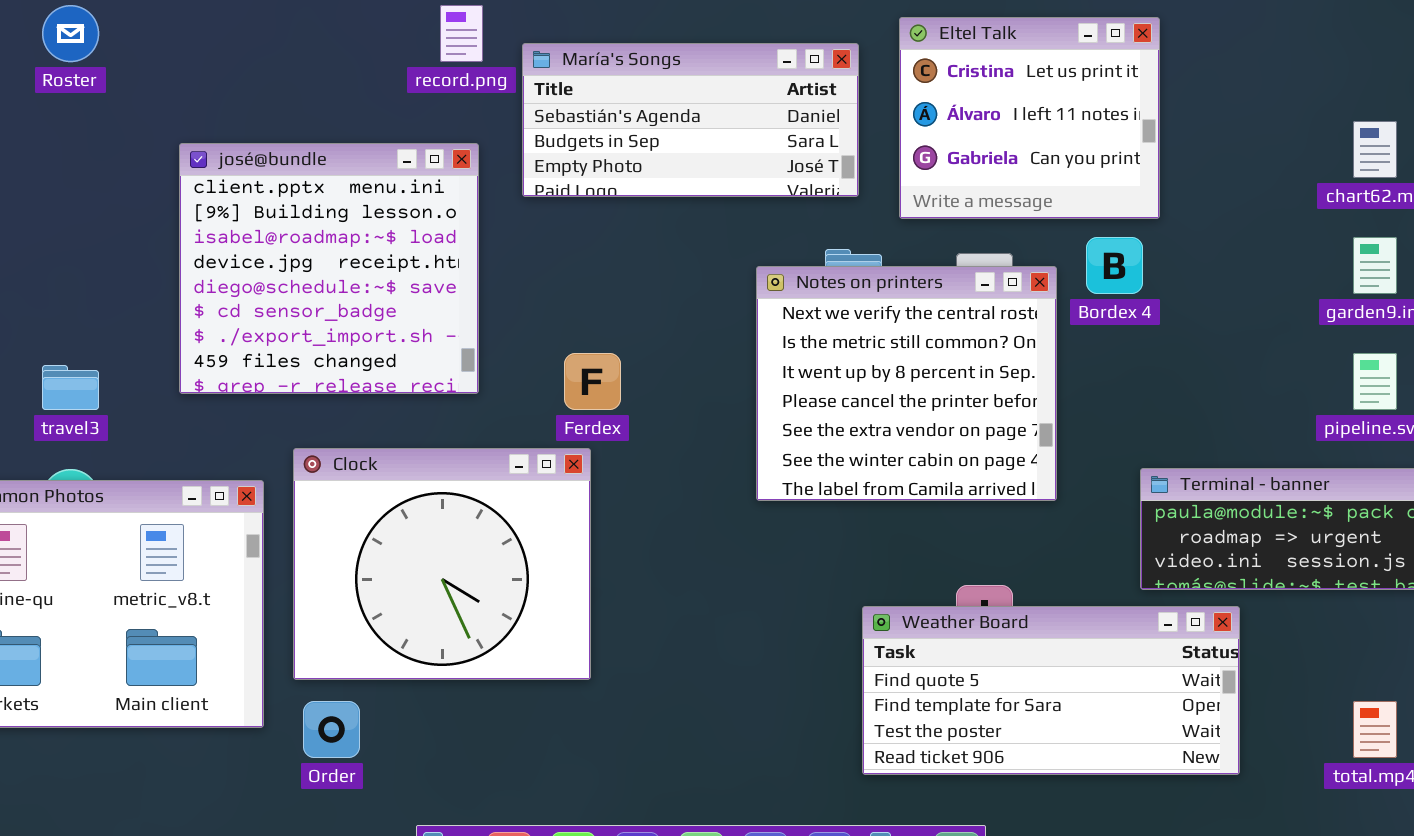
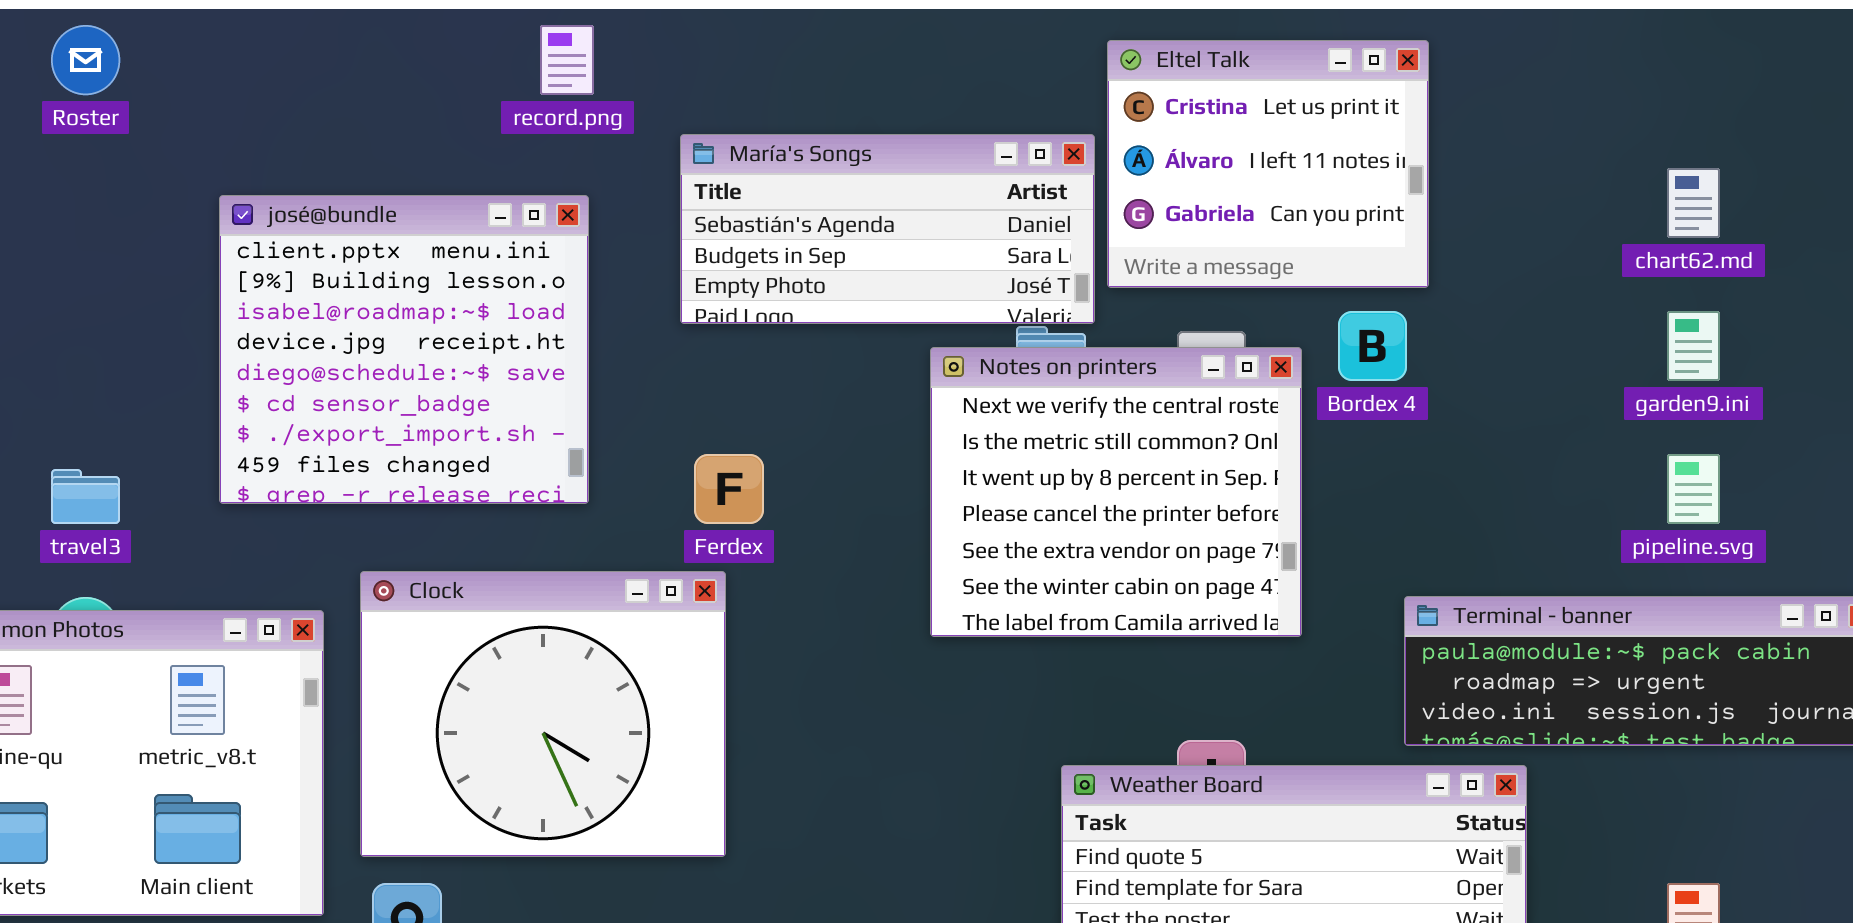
María's Songs: [522,43,859,197] -> [680,134,1095,324], moved

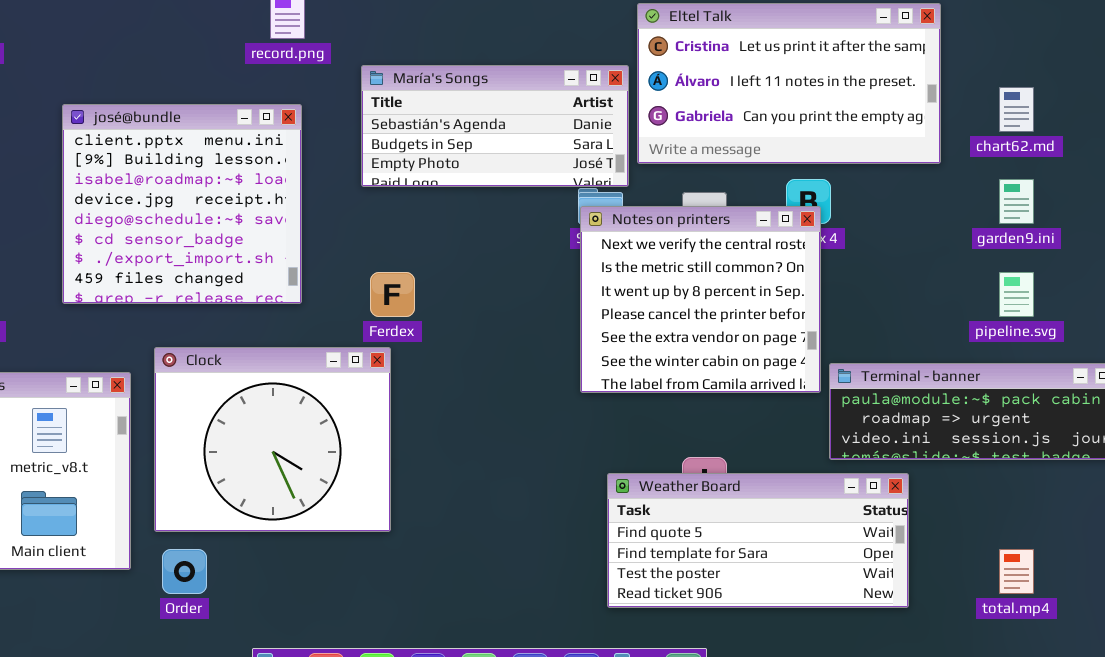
Eltel Talk: [1107,40,1429,288] -> [637,3,941,164], resized
Notes on printers: [930,347,1302,637] -> [580,206,821,393], moved

